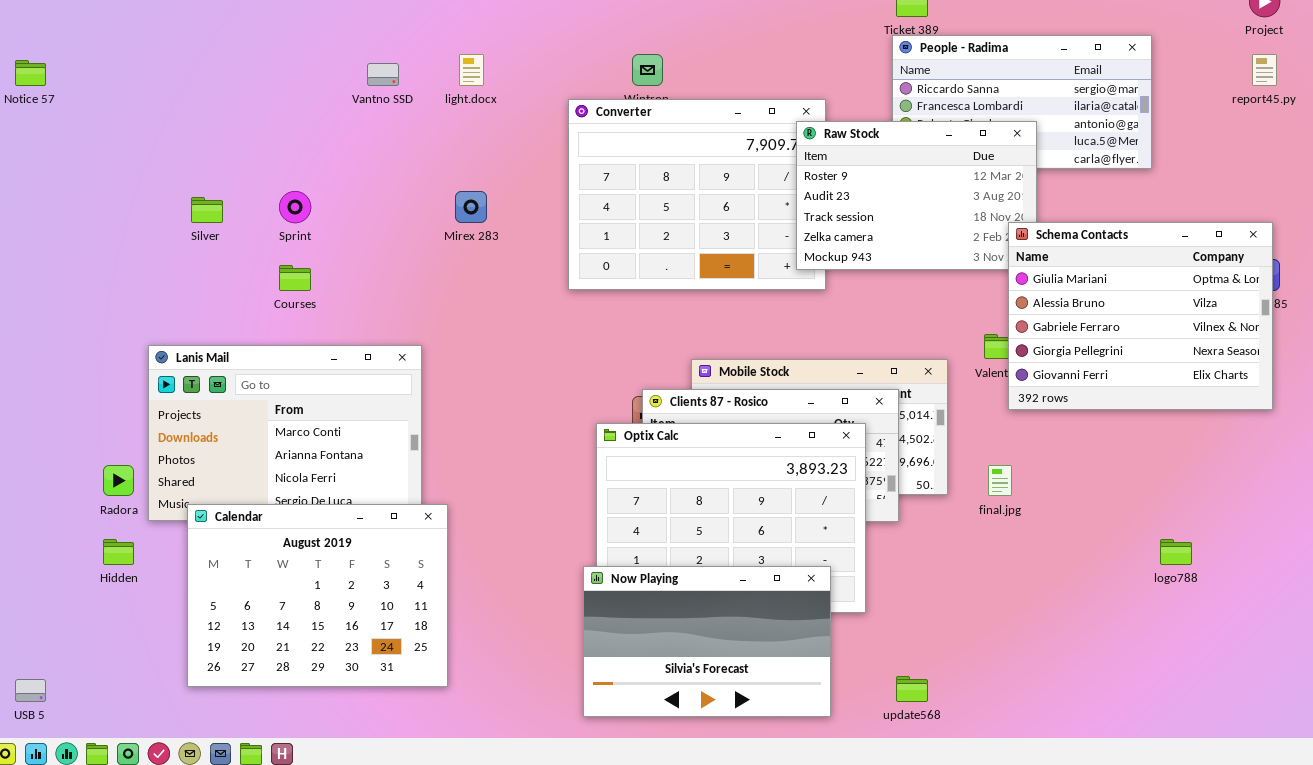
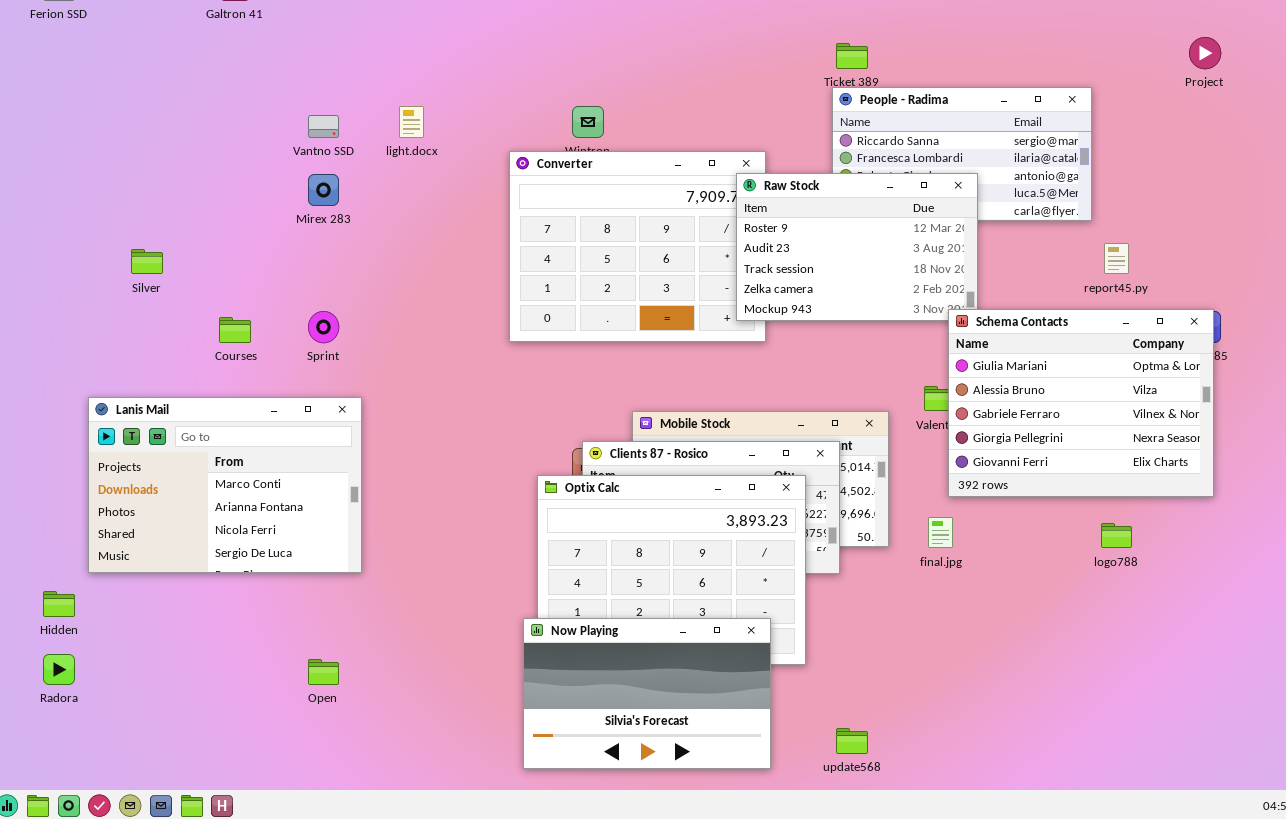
report45.py: [1252,54,1277,86] -> [1104,243,1129,274], moved
Sprint: [279,191,311,223] -> [308,311,339,343], moved
Mirex 283: [455,191,487,223] -> [308,174,339,206], moved
Schema Contacts: [1008,222,1273,410] -> [948,309,1214,497], moved
Radora: [103,465,134,496] -> [43,654,75,685], moved
Calendar: [187,504,448,687] -> none, closed
logo788: [1160,539,1192,565] -> [1101,523,1132,548], moved

